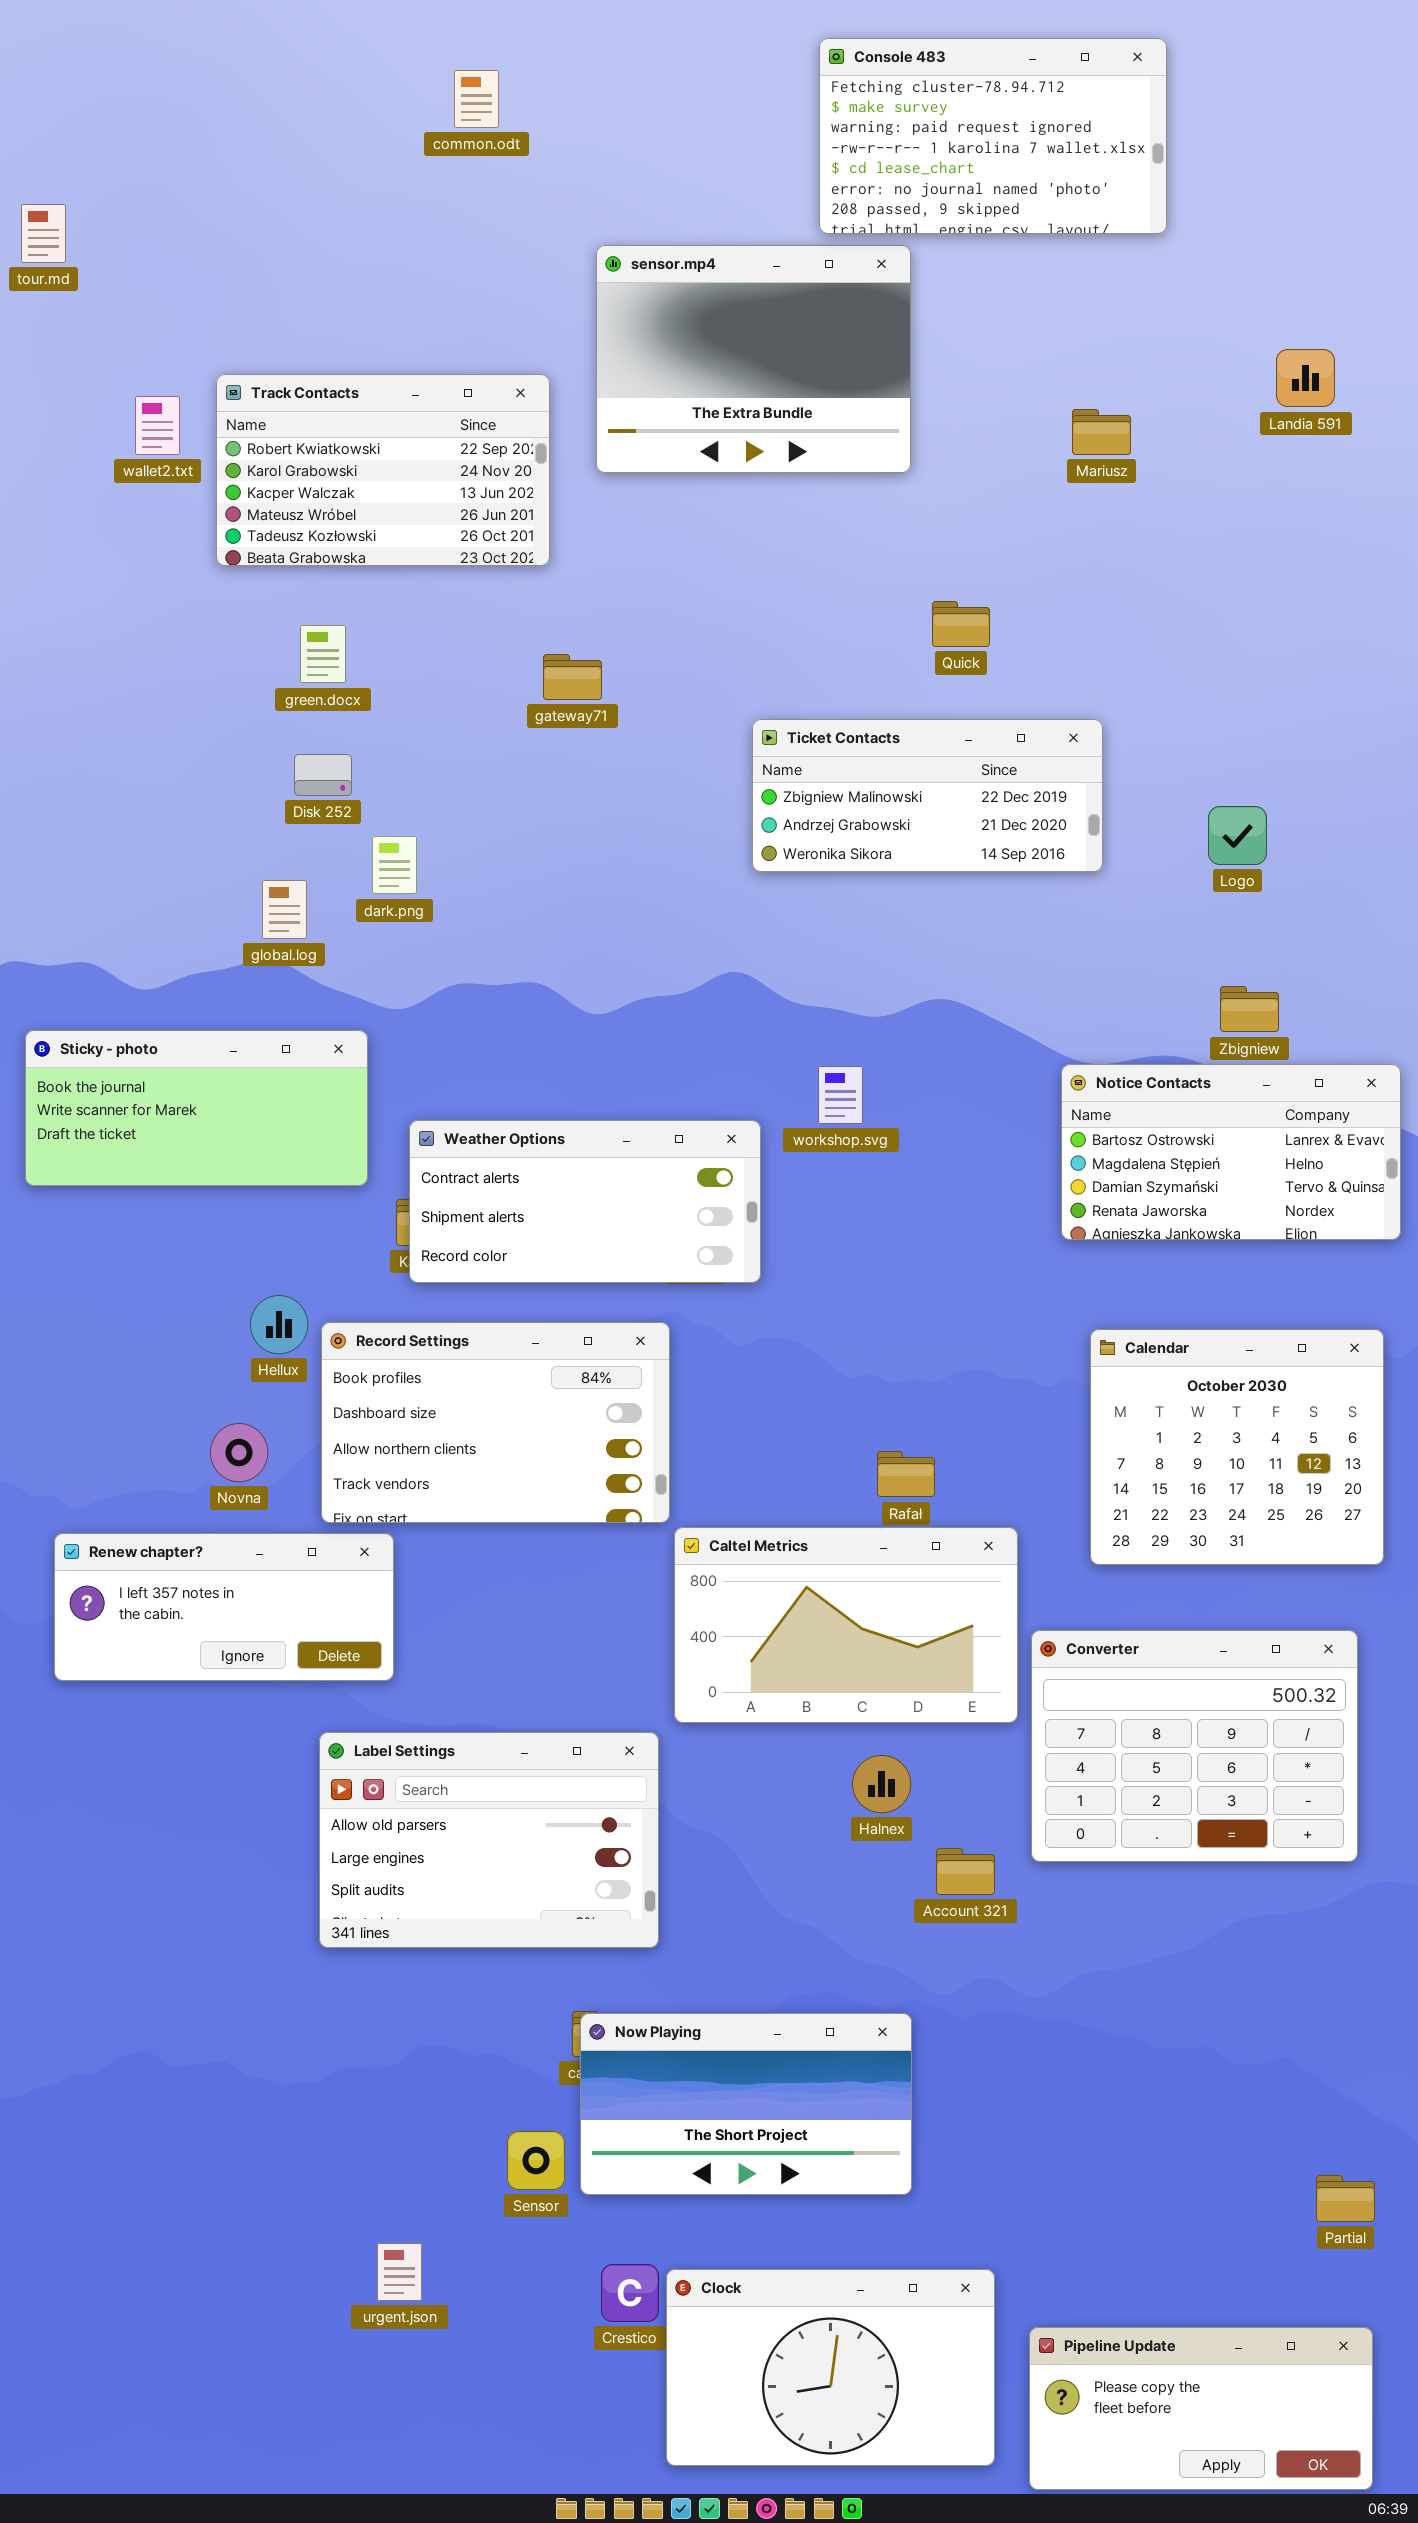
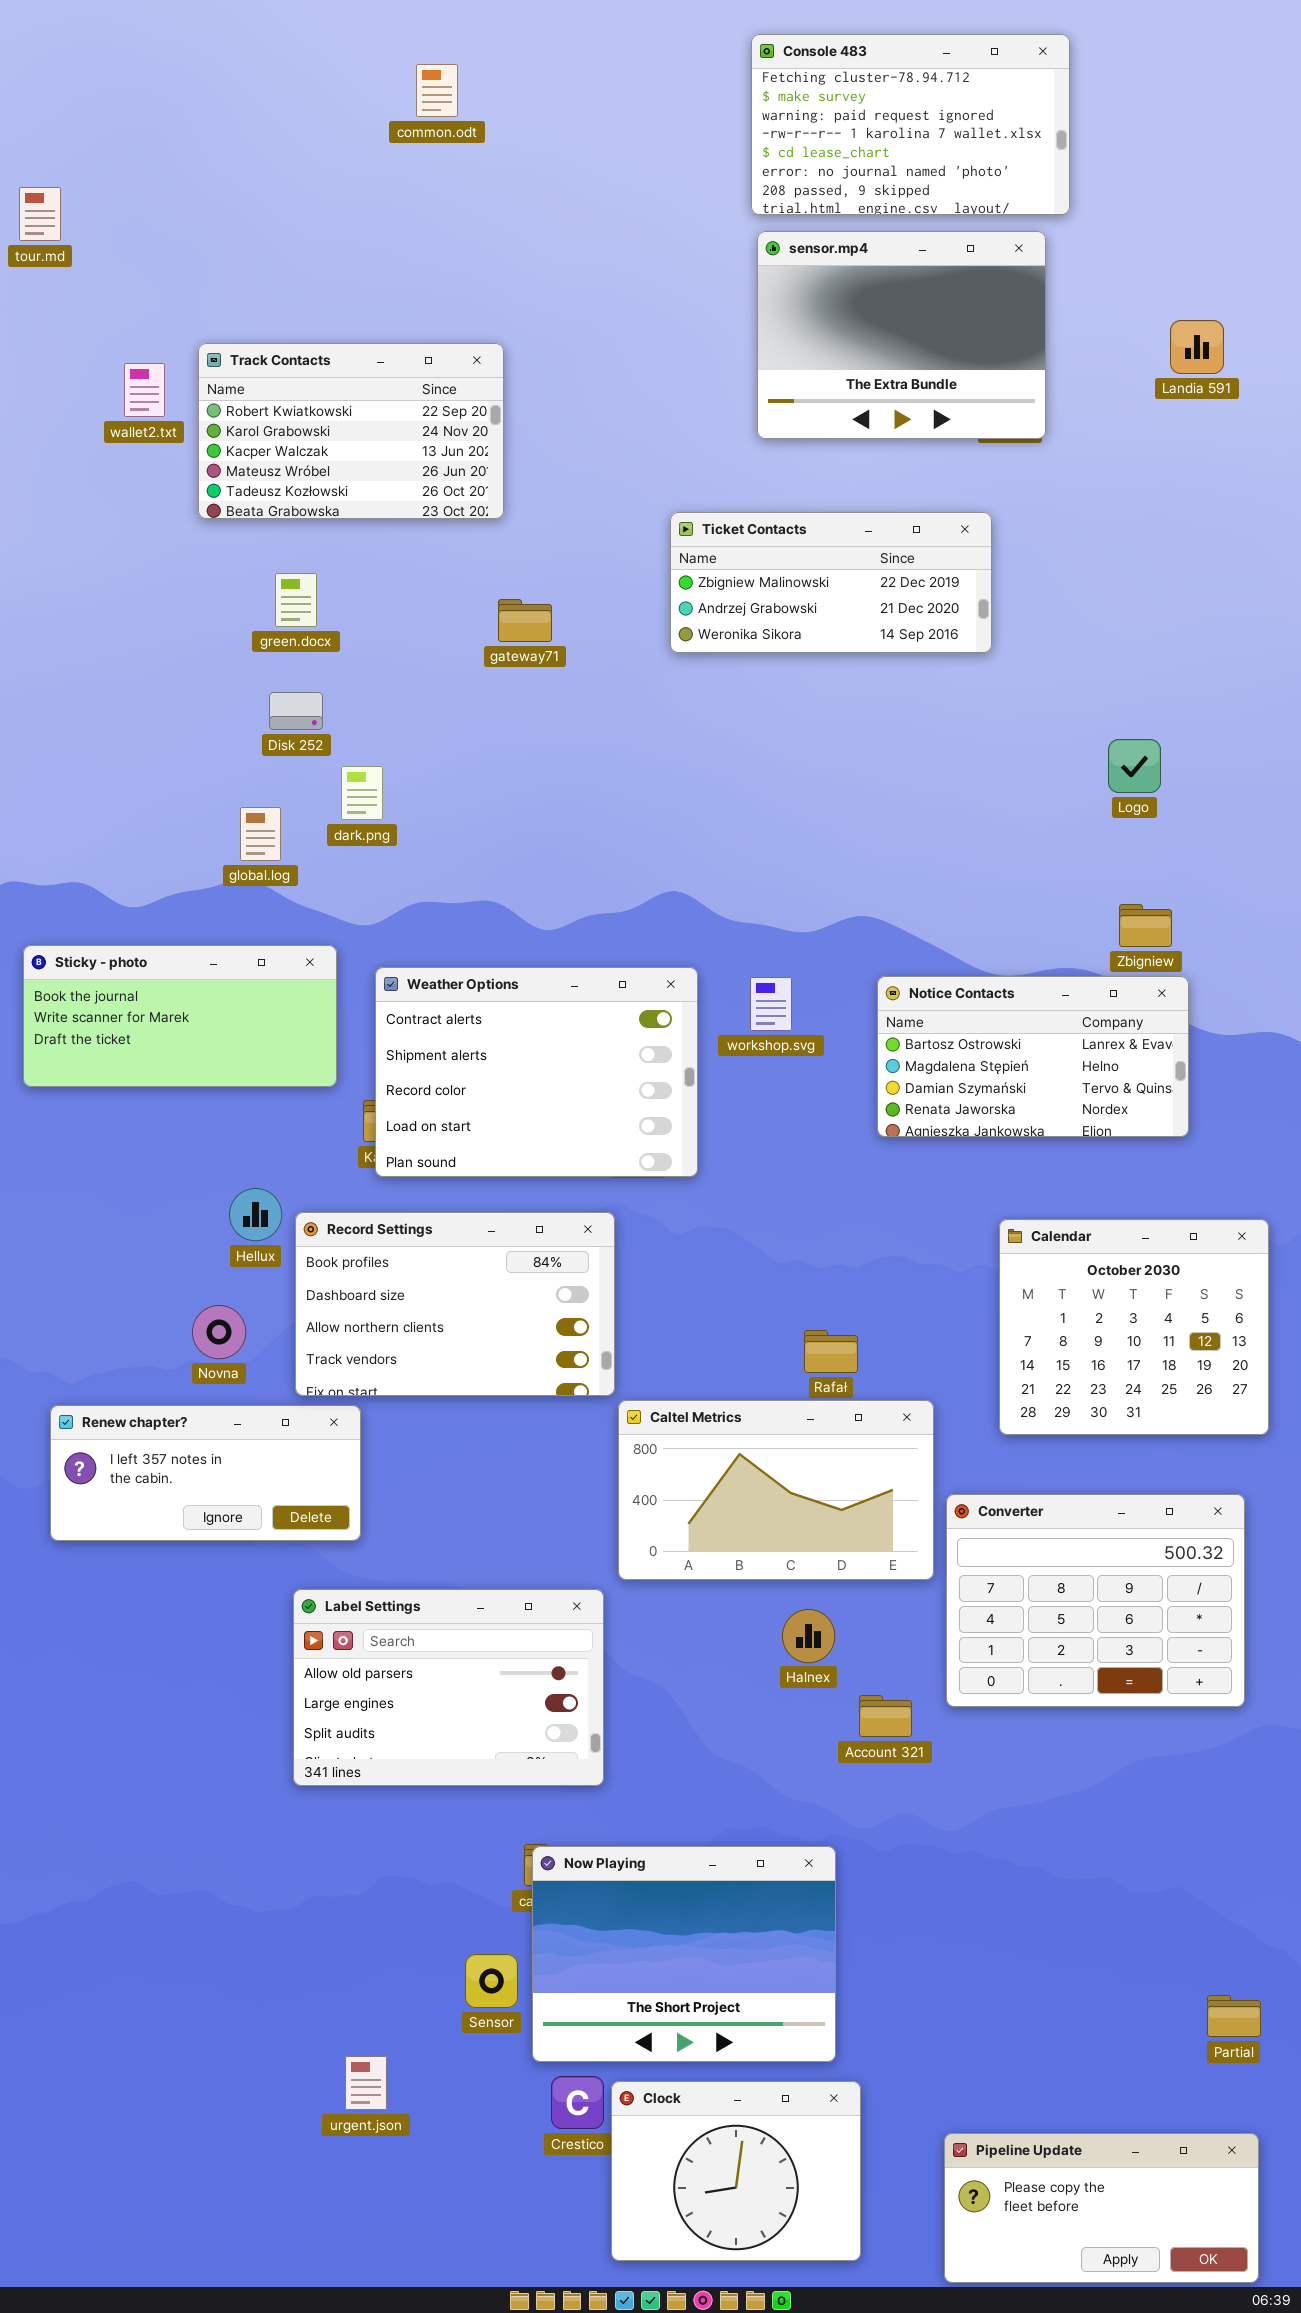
sensor.mp4: [596,245,911,473] -> [757,231,1046,439], moved
Ticket Contacts: [752,719,1103,872] -> [670,512,992,653], moved
Notice Contacts: [1061,1064,1401,1240] -> [877,976,1189,1137], moved
Weather Options: [409,1120,761,1283] -> [375,967,698,1177], resized
Now Playing: [580,2013,912,2195] -> [532,1846,836,2062], resized
Clock: [666,2269,995,2466] -> [611,2081,861,2261], resized

